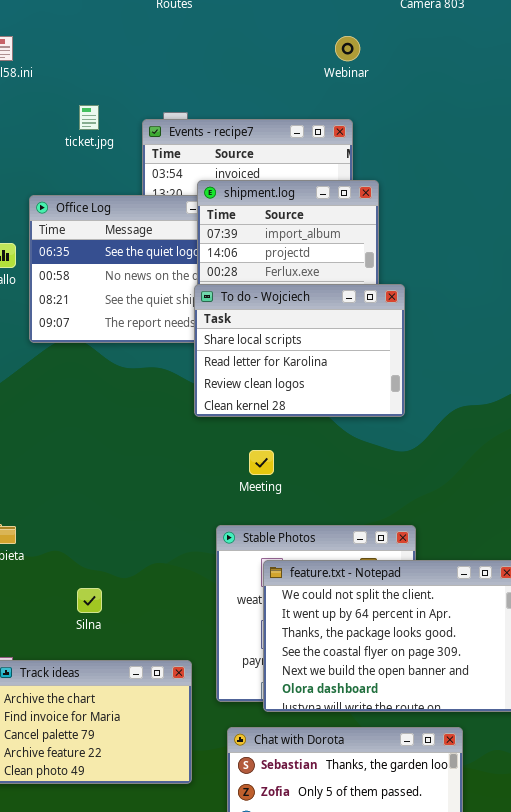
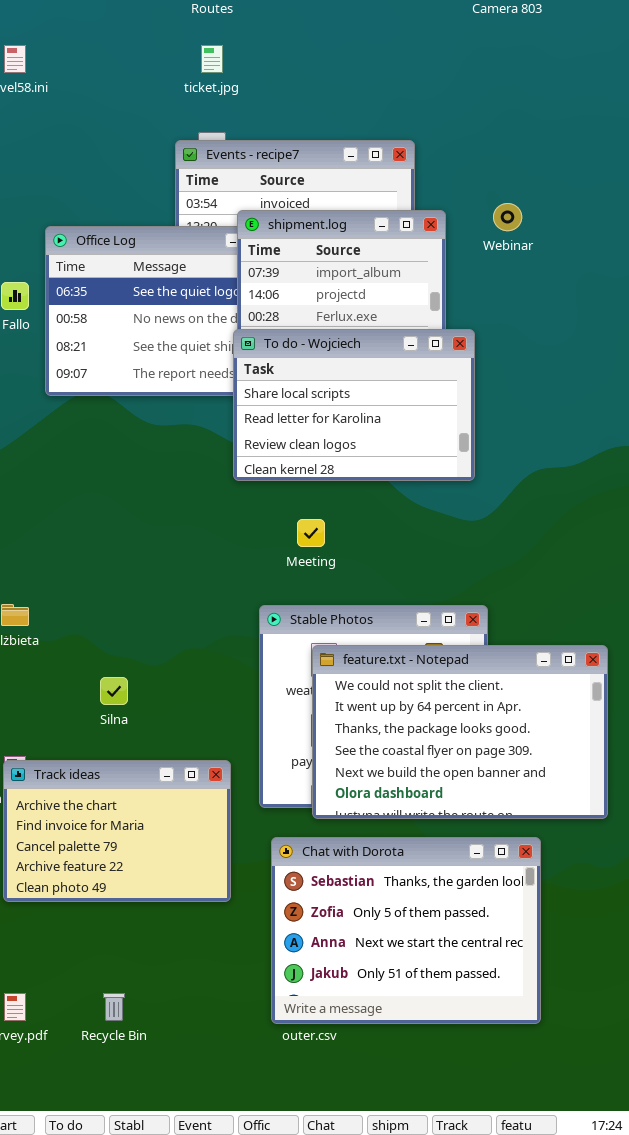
Webinar: [335,36,360,61] -> [493,203,522,231], moved
ticket.jpg: [79,105,99,130] -> [201,45,223,73], moved

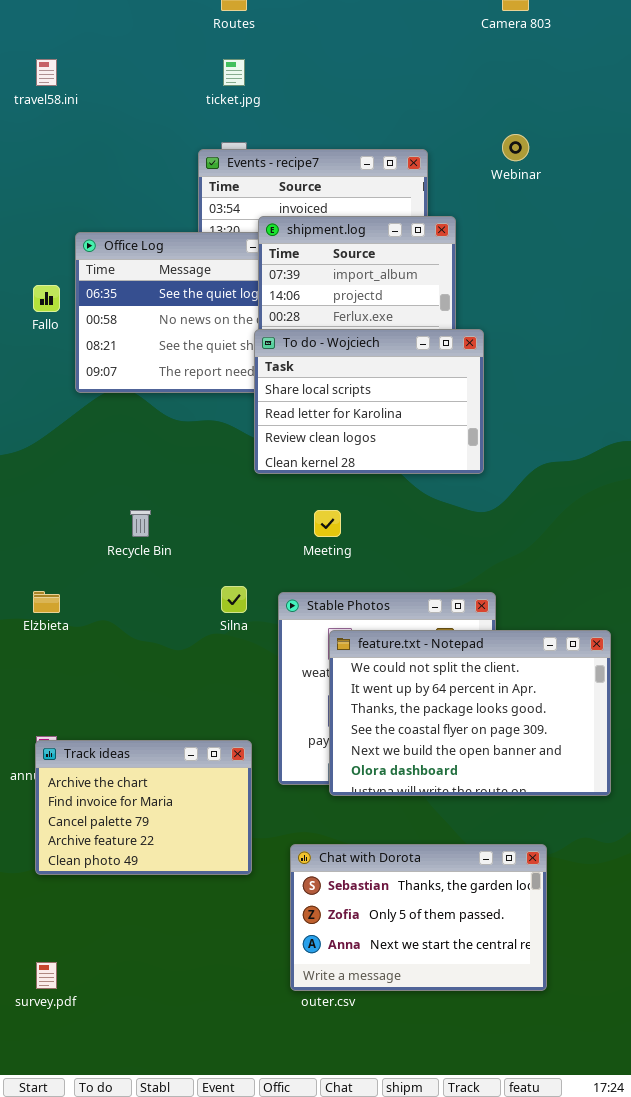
Webinar: [493,203,522,231] -> [502,134,529,161], moved
Silna: [100,677,128,705] -> [221,586,247,613], moved
Chat with Dorota: [271,837,541,1024] -> [290,844,547,991], resized
Recycle Bin: [103,993,125,1021] -> [130,510,151,537], moved

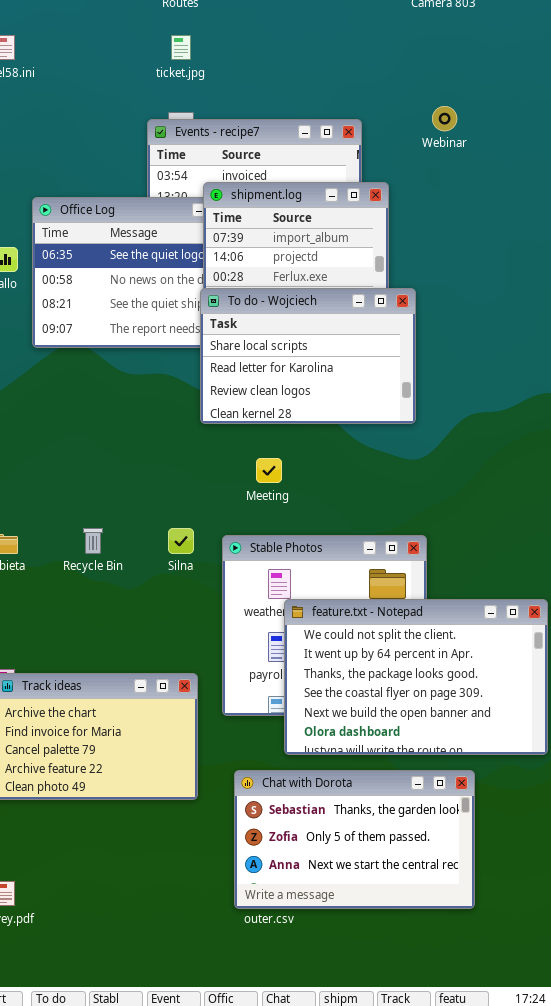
Recycle Bin: [130,510,151,537] -> [83,528,103,554], moved
feature.txt - Notepad: [329,630,611,796] -> [284,599,548,755], moved

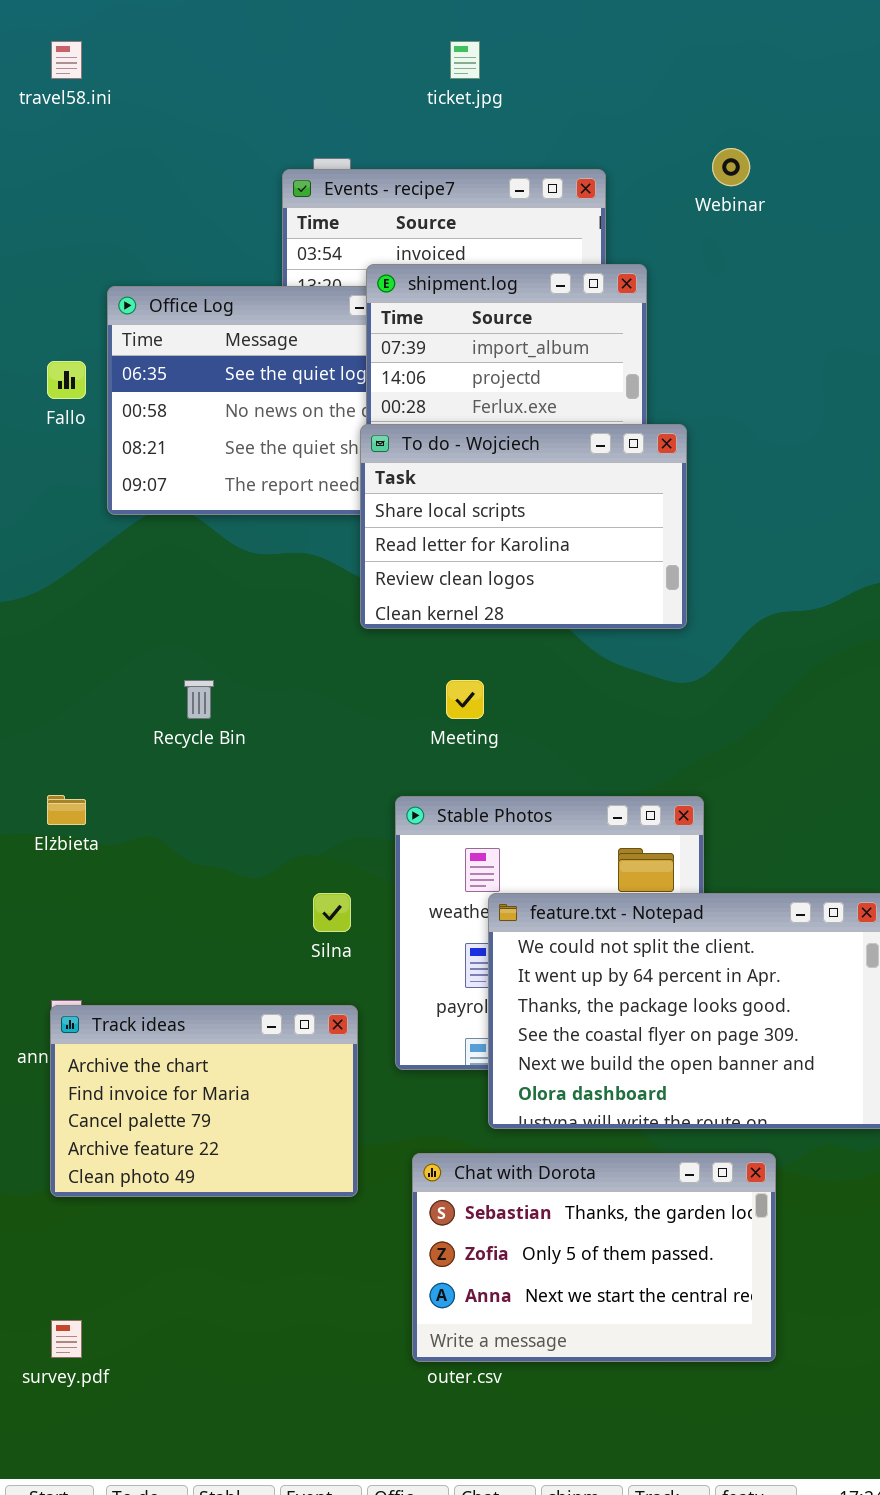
ticket.jpg: [171,35,191,60] -> [450,41,480,79], moved
Recycle Bin: [83,528,103,554] -> [184,680,214,719], moved
Silna: [168,528,194,554] -> [313,893,351,932], moved

